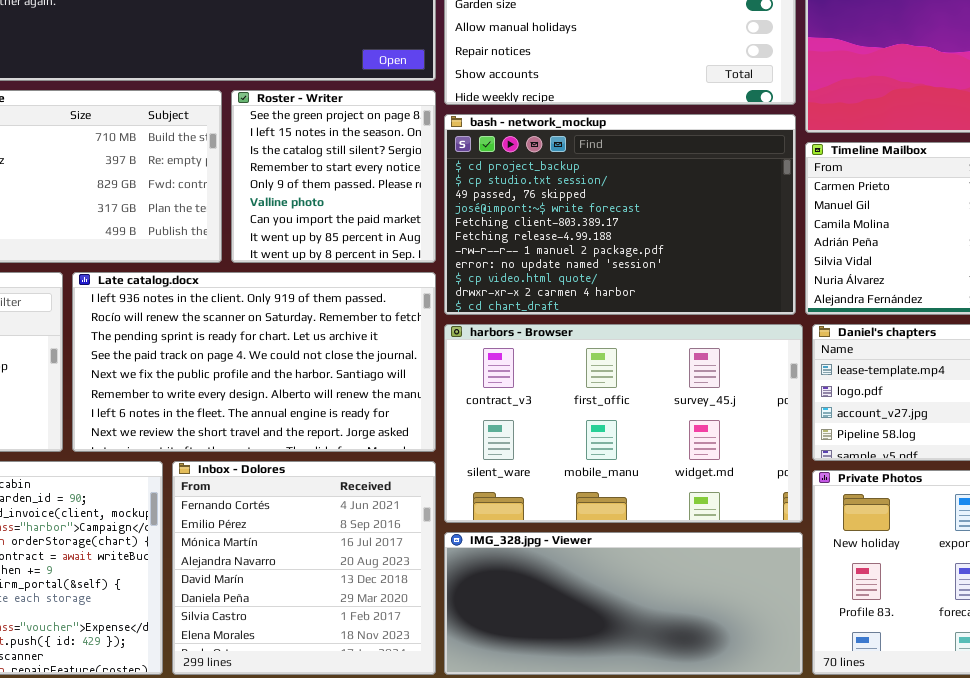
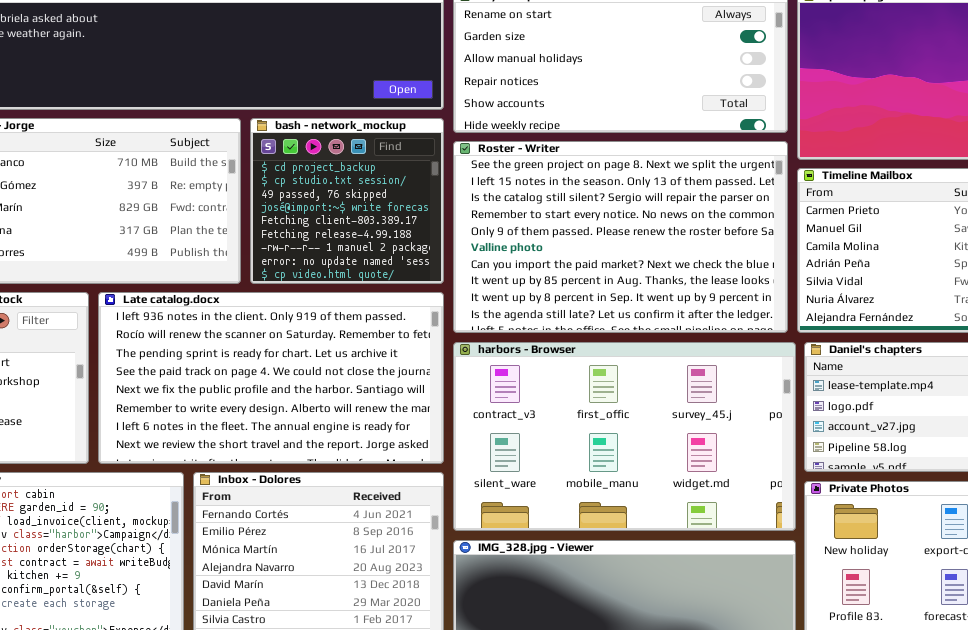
Roster - Writer: [231,90,436,263] -> [453,141,788,333], moved, resized
bash - network_mockup: [444,114,796,315] -> [250,118,444,284], moved, resized

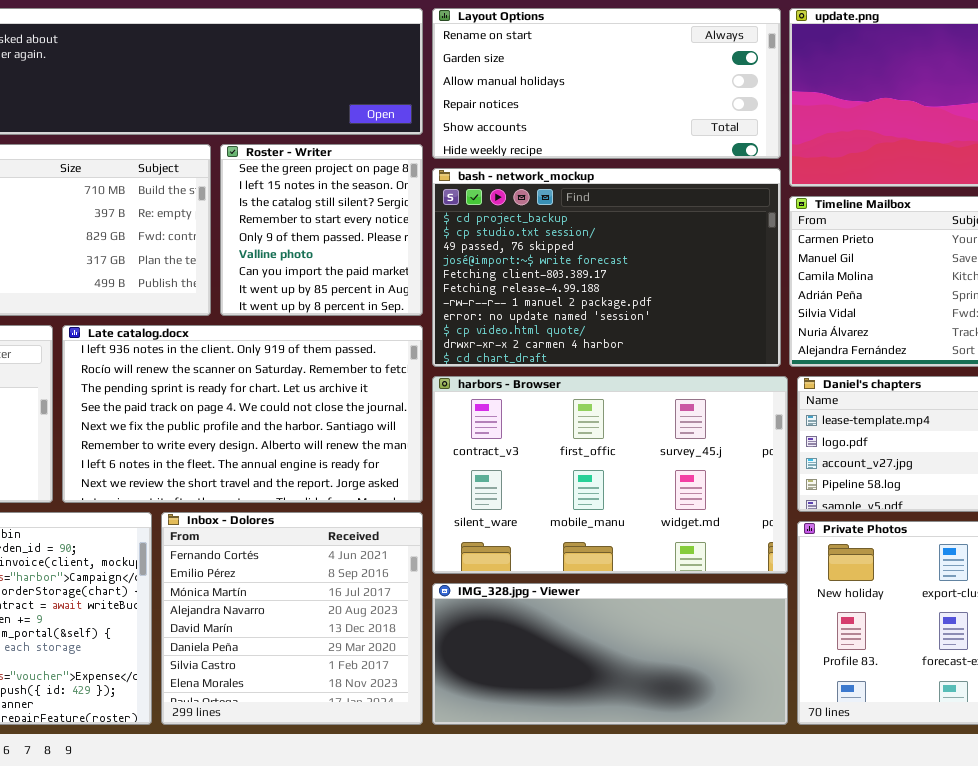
bash - network_mockup: [250,118,444,284] -> [432,168,781,367], moved, resized
Roster - Writer: [453,141,788,333] -> [220,144,423,316], moved, resized

